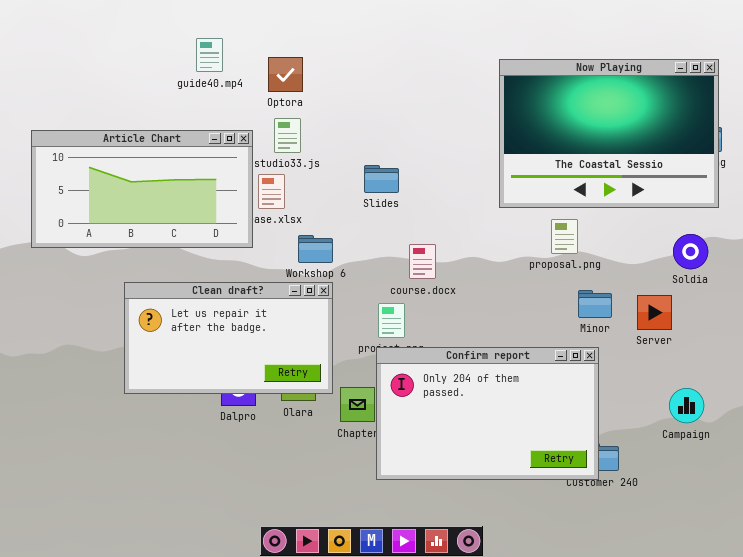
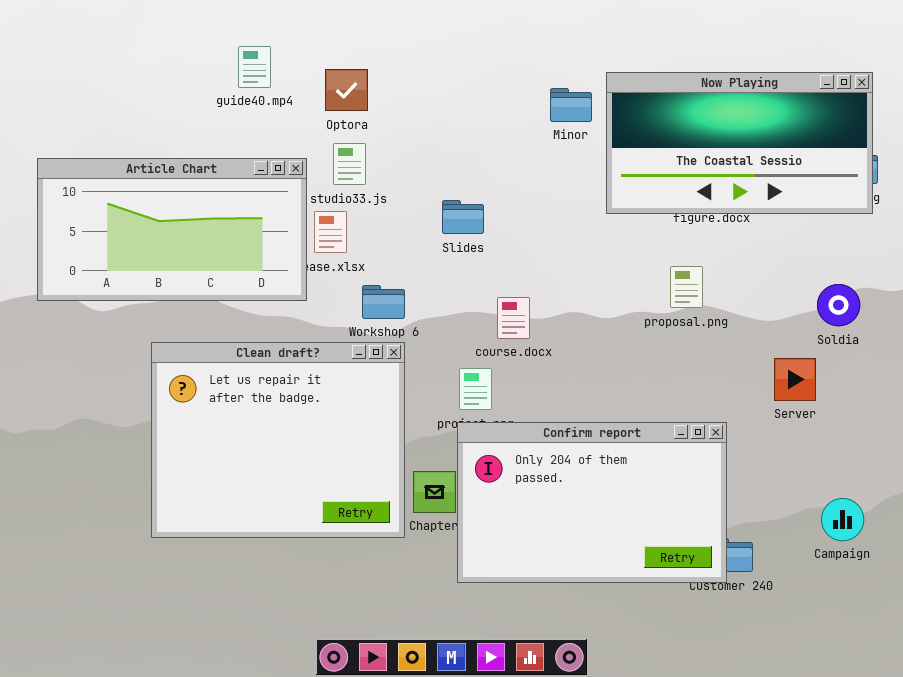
Now Playing: [499,59,719,208] -> [606,72,873,214], resized
Clean draft?: [124,282,333,394] -> [151,342,405,538], resized
Minor: [578,290,612,318] -> [550,88,592,122], moved
Campaign: [669,388,704,423] -> [821,498,864,541], moved

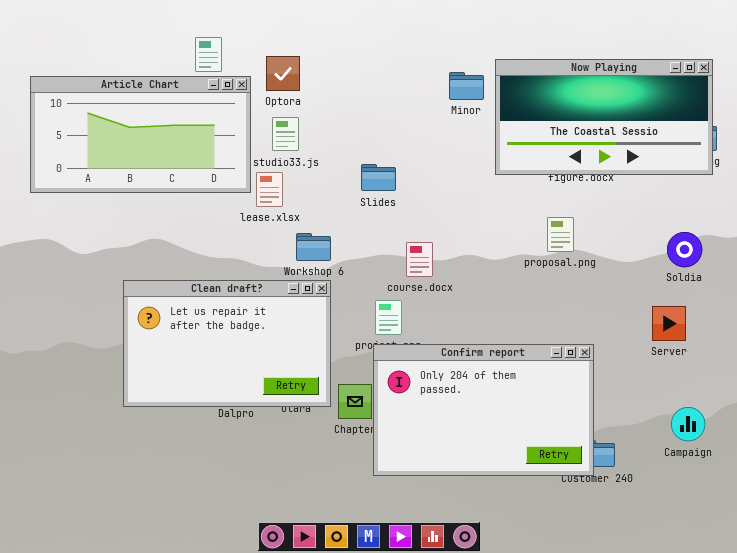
Article Chart: [37,158,307,301] -> [30,76,251,193], moved
Clean draft?: [151,342,405,538] -> [123,280,331,407], resized
Server: [774,358,816,401] -> [652,306,686,341], moved

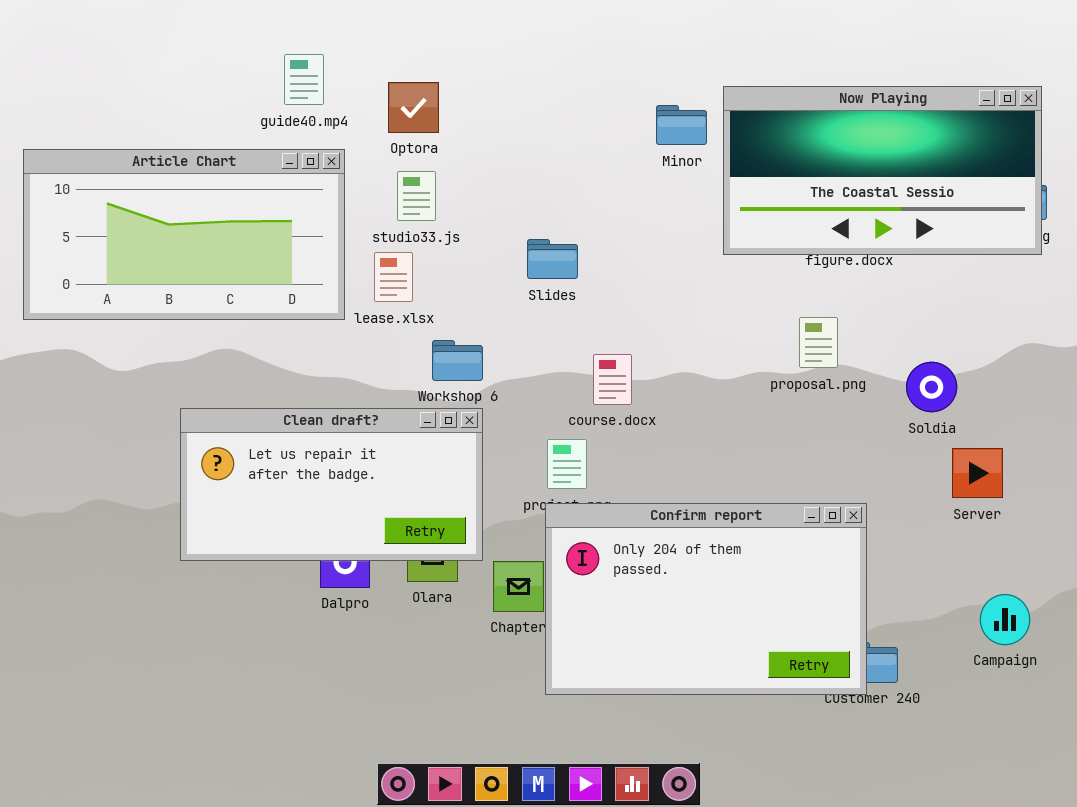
Article Chart: [30,76,251,193] -> [23,149,345,320], moved
Soldia: [667,232,702,267] -> [906,362,957,412], moved
Clean draft?: [123,280,331,407] -> [180,408,483,561], resized

